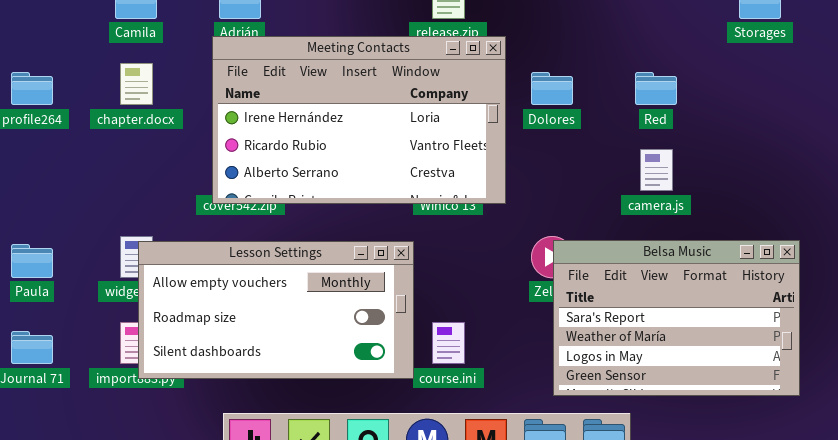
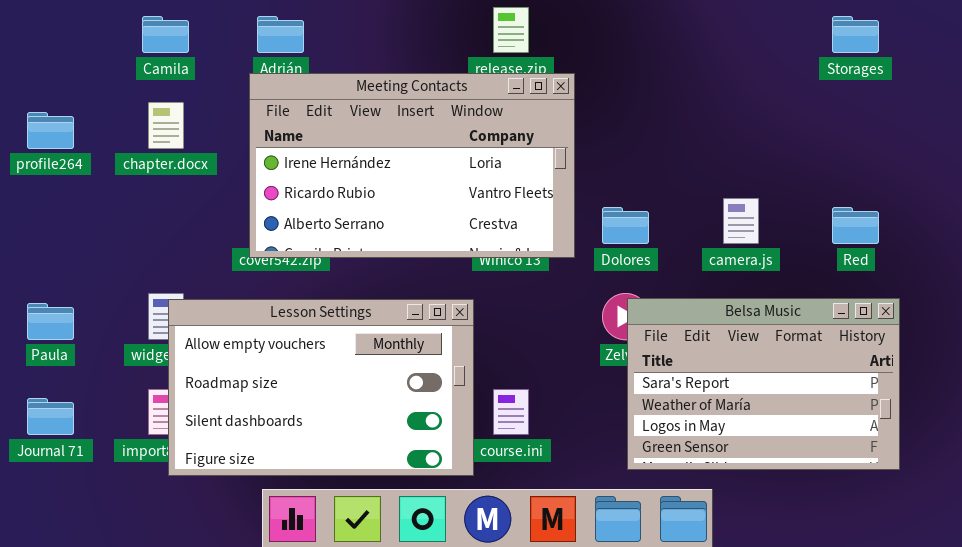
Dolores: [531,72,573,105] -> [602,207,649,244], moved
Red: [635,72,677,105] -> [832,207,879,244], moved
Lesson Settings: [138,241,414,379] -> [168,299,474,476], resized

